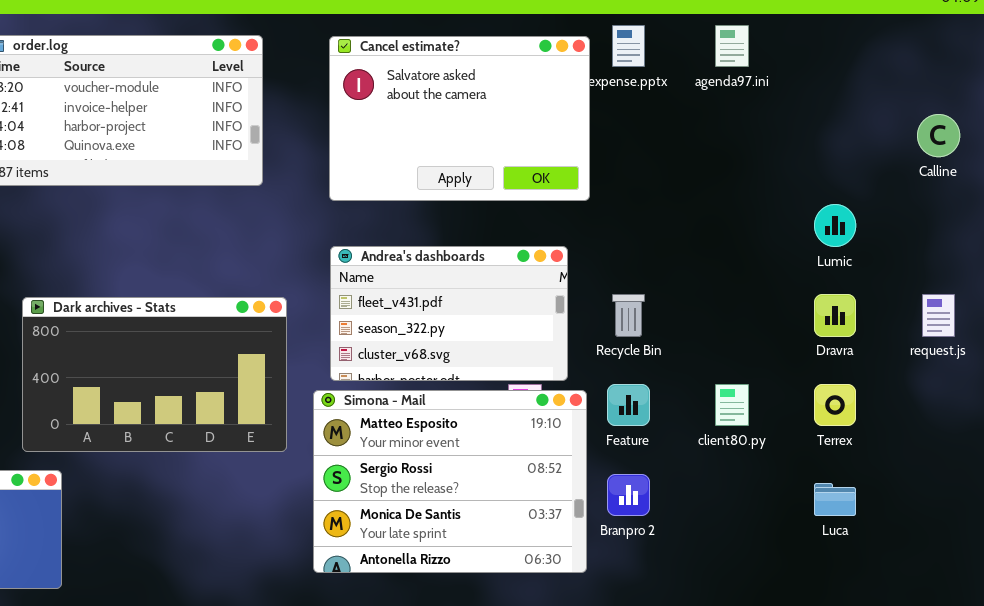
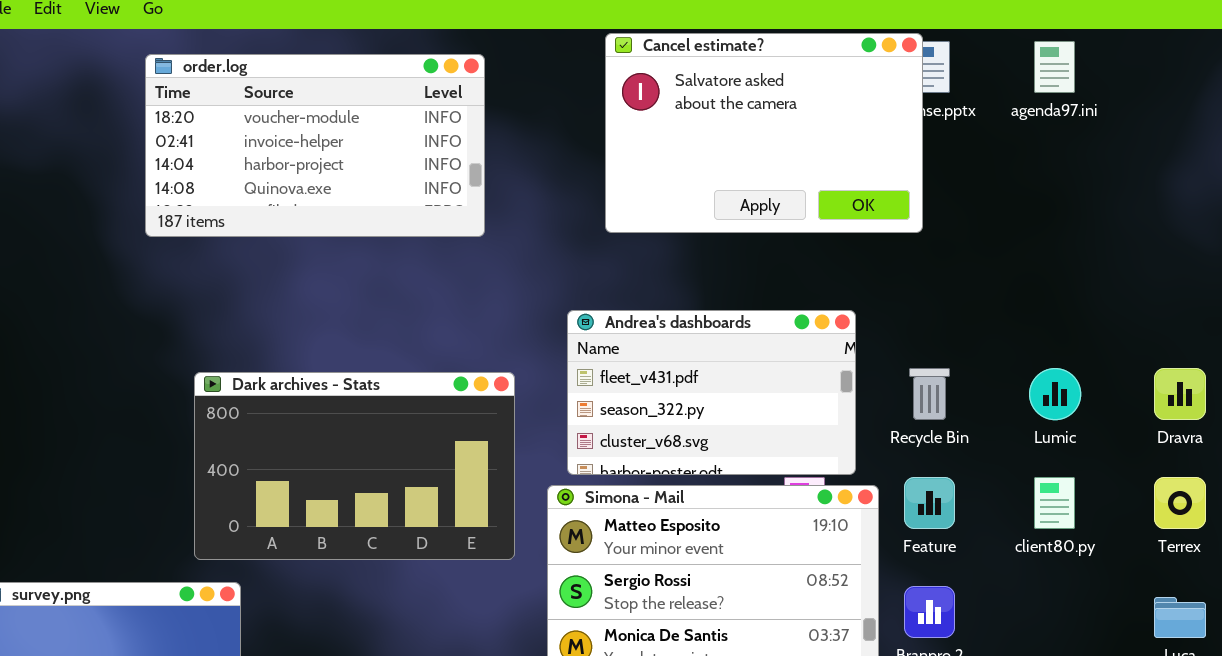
Cancel estimate?: [329,36,590,201] -> [605,33,923,233], moved
Lumic: [814,204,856,247] -> [1029,368,1081,420], moved

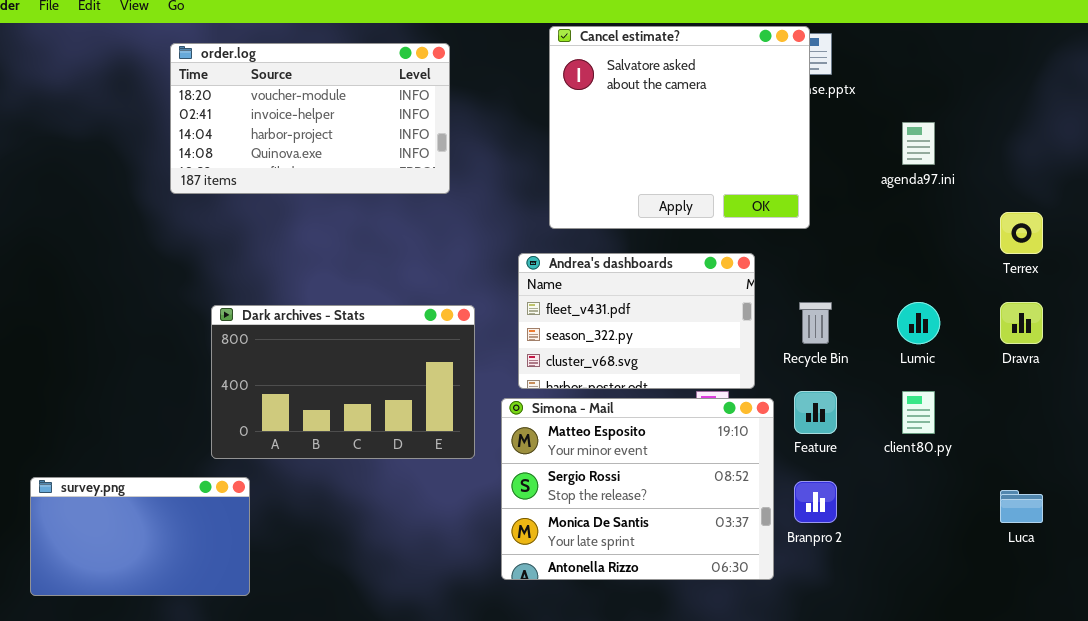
Cancel estimate?: [605,33,923,233] -> [549,26,810,229], resized
agenda97.ini: [1034,41,1075,93] -> [902,122,935,165], moved
Terrex: [1154,477,1206,529] -> [1000,212,1043,254], moved

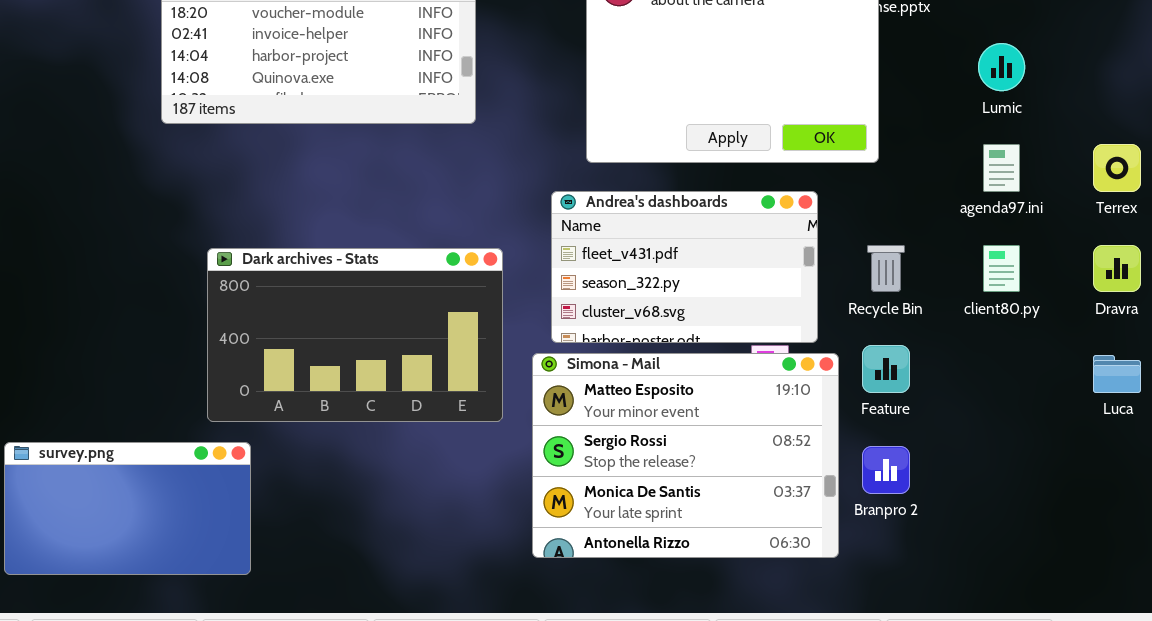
agenda97.ini: [902,122,935,165] -> [983,144,1020,192], moved
Lumic: [897,302,940,344] -> [978,43,1025,91], moved
client80.py: [902,391,935,434] -> [983,245,1020,292], moved
Luca: [1000,490,1043,523] -> [1093,355,1141,393], moved

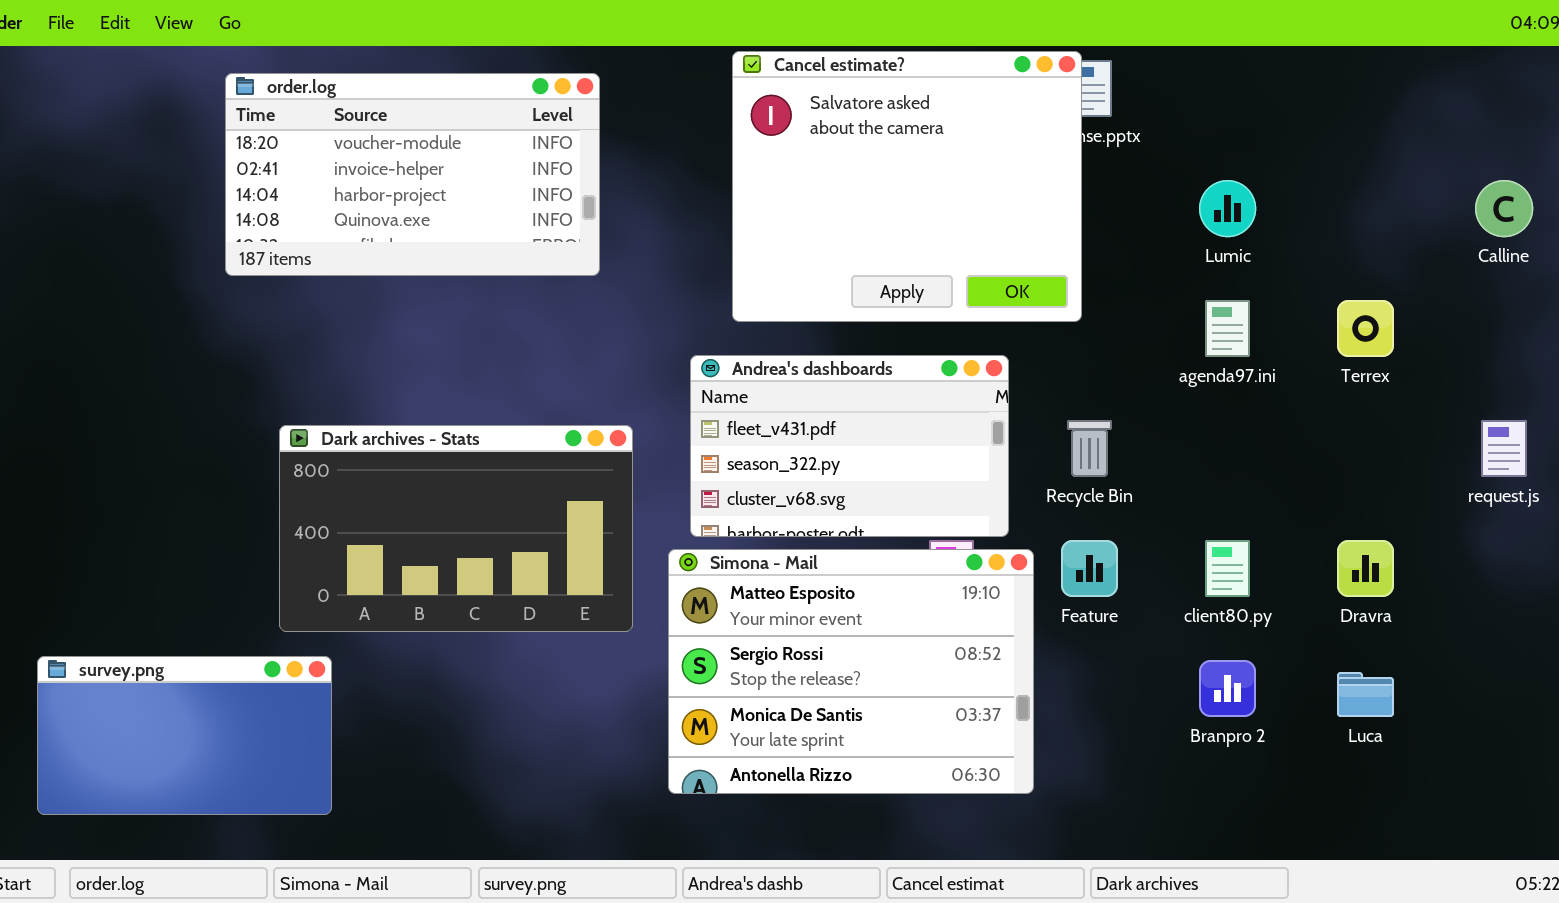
client80.py: [983,245,1020,292] -> [1205,540,1250,597], moved
Dravra: [1093,245,1141,292] -> [1337,540,1394,597], moved
Luca: [1093,355,1141,393] -> [1337,672,1394,717], moved
Branpro 2: [862,446,910,494] -> [1199,660,1256,717], moved

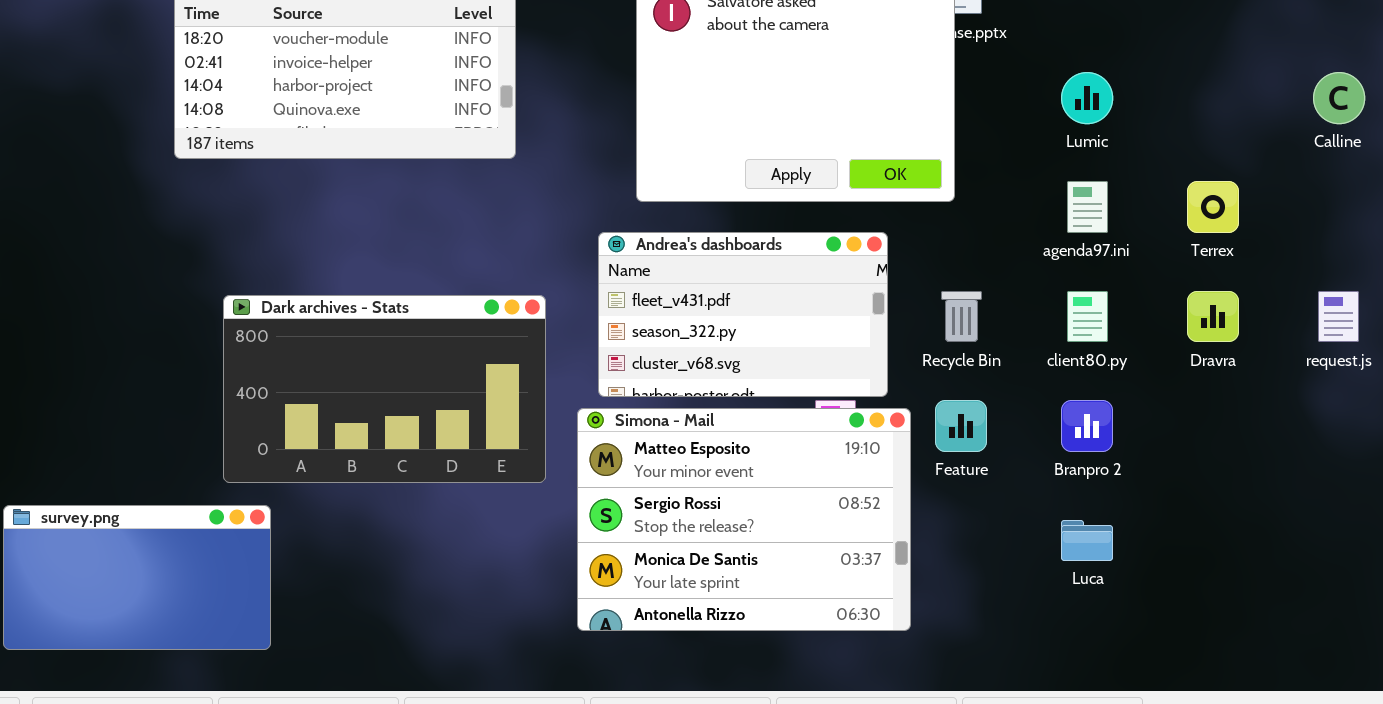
client80.py: [1205,540,1250,597] -> [1067,291,1108,342], moved
Dravra: [1337,540,1394,597] -> [1187,291,1239,342], moved
Branpro 2: [1199,660,1256,717] -> [1061,400,1113,452], moved
Luca: [1337,672,1394,717] -> [1061,520,1113,561], moved

